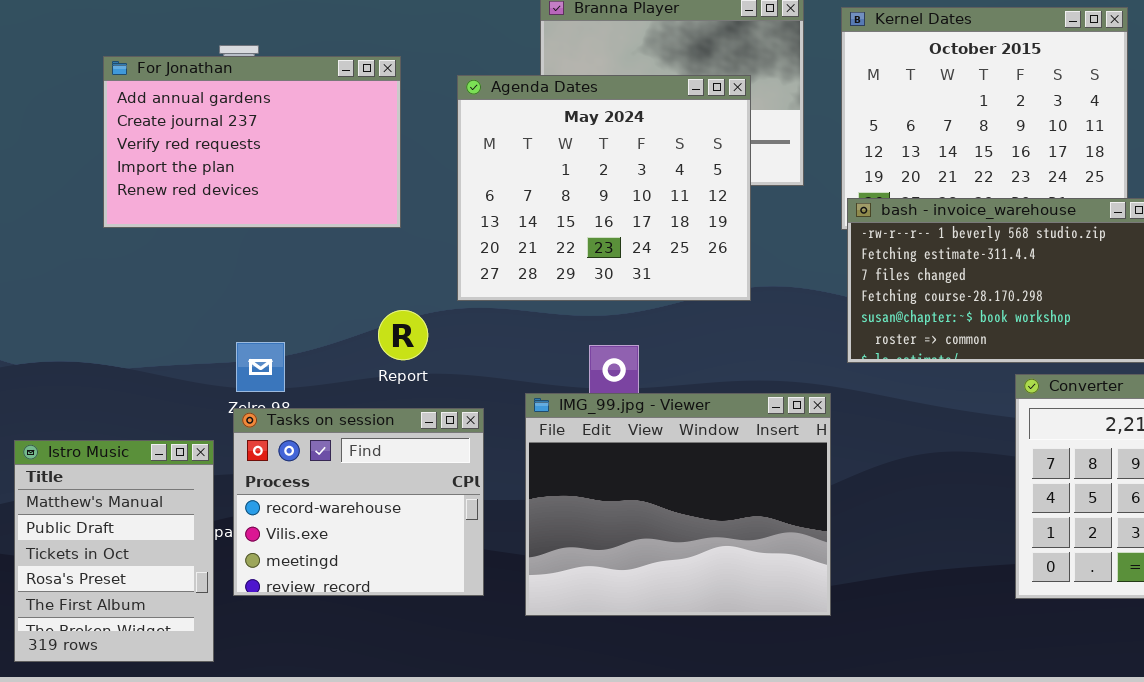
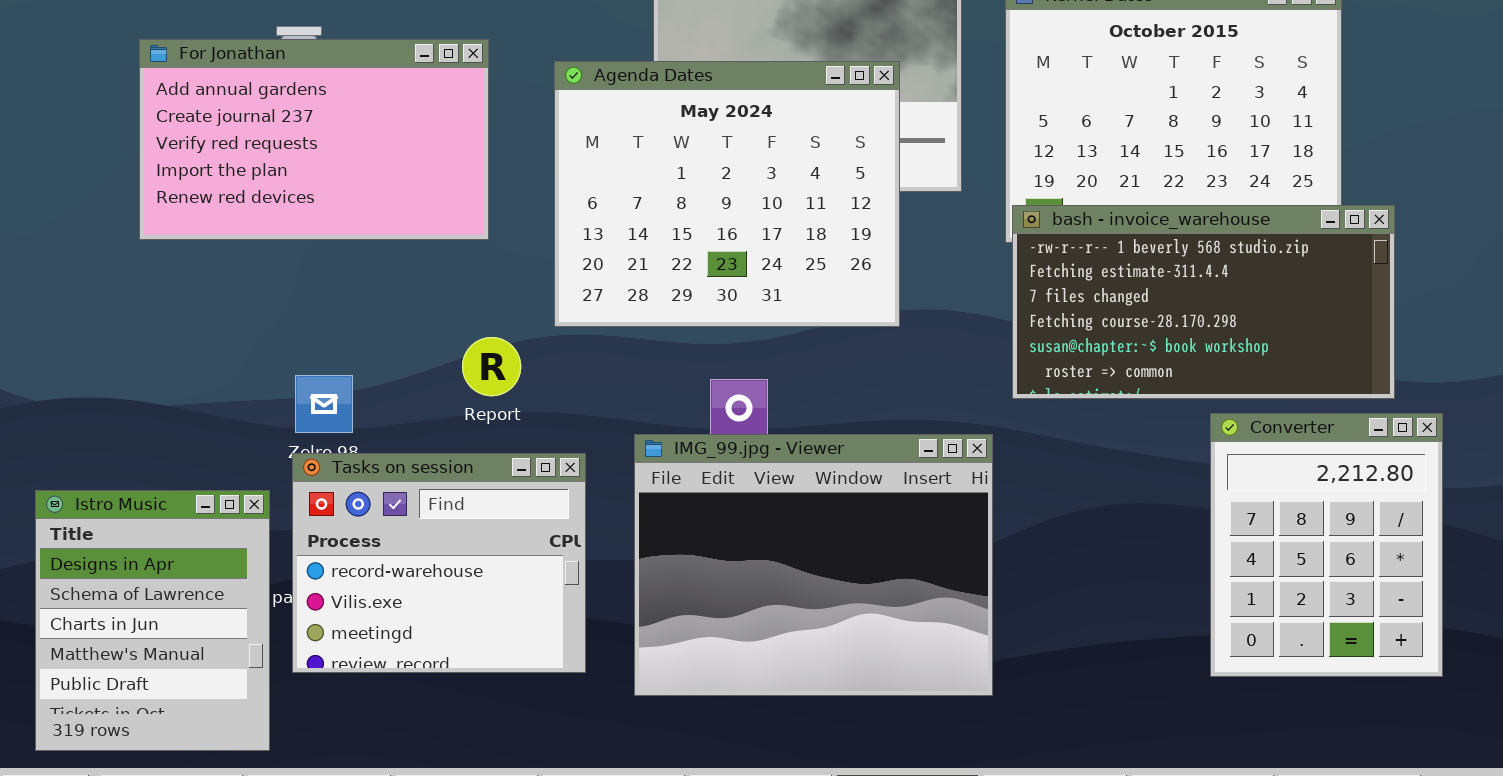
Istro Music: [14,440,214,662] -> [35,490,270,751], scrolled up 3 rows

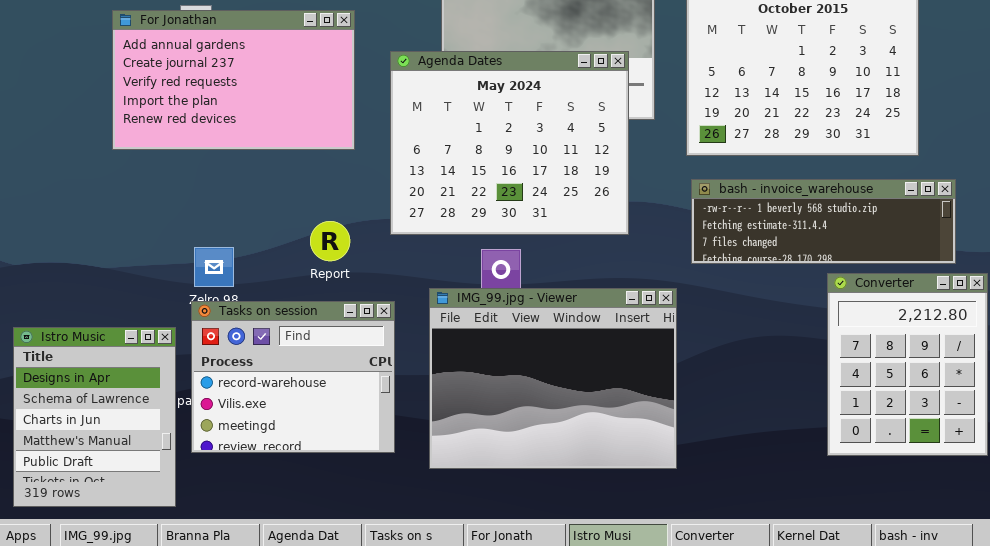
For Jonathan: [139,39,489,240] -> [112,10,355,150], moved
Agenda Dates: [554,61,900,327] -> [390,51,629,235], moved
bash - invoice_warehouse: [1012,205,1395,399] -> [691,179,956,264], resized

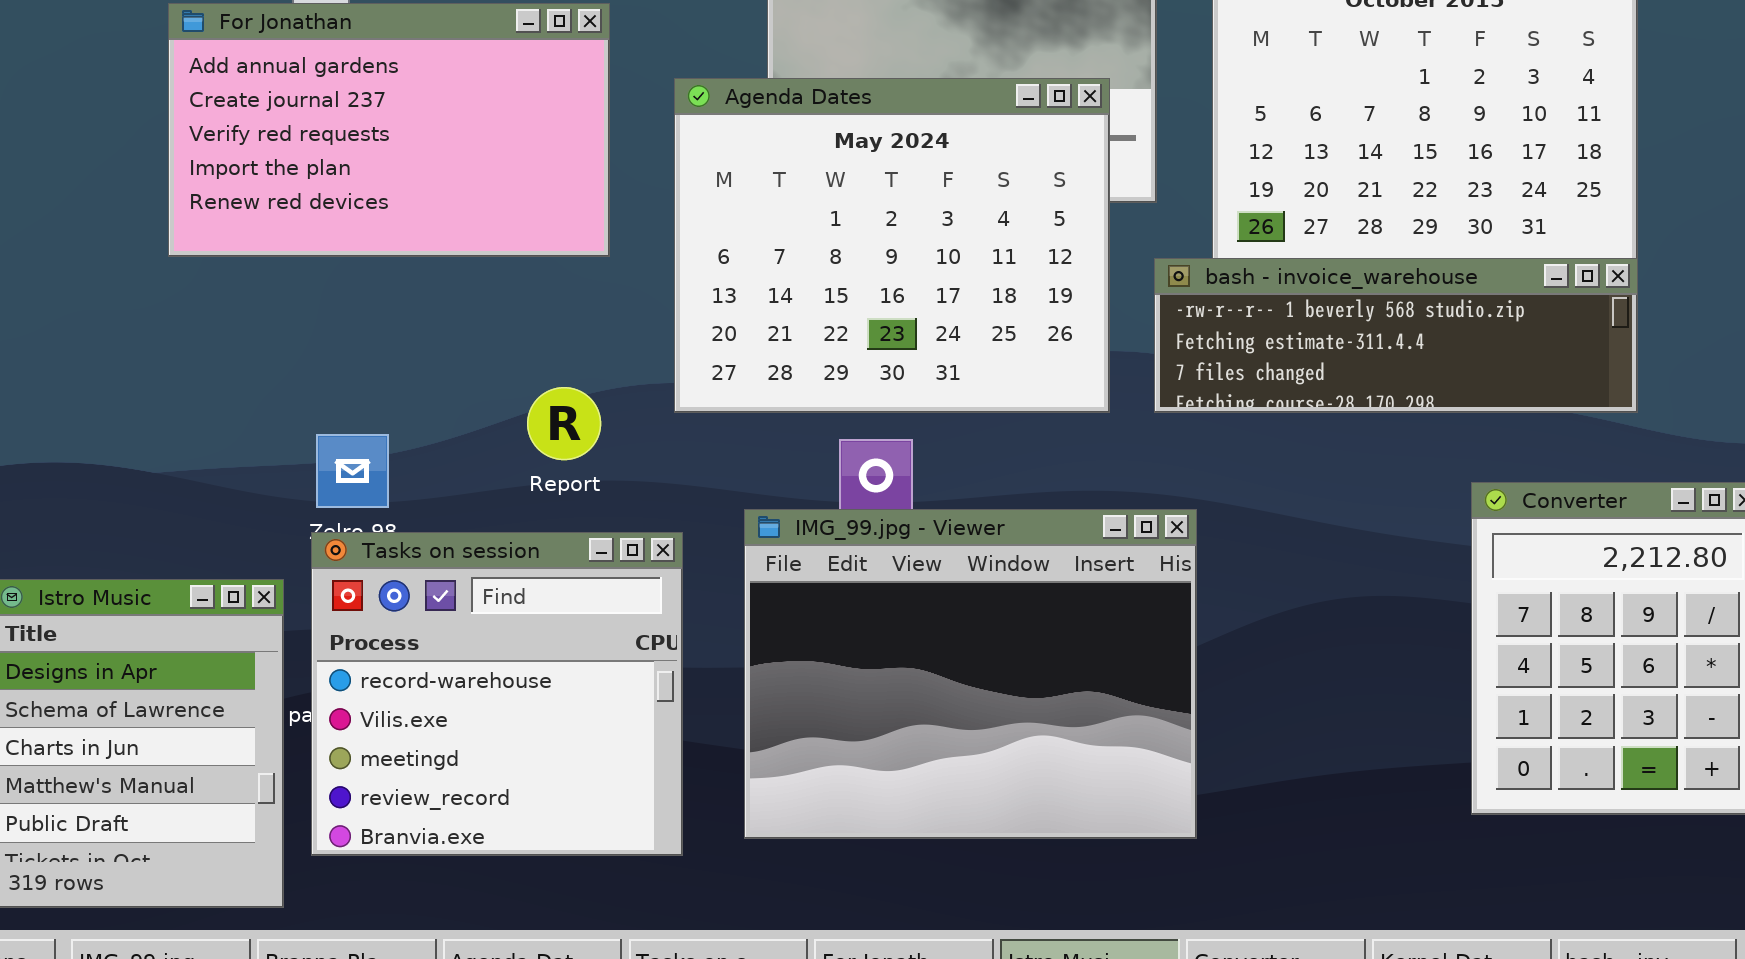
bash - invoice_warehouse: [691,179,956,264] -> [1154,258,1638,413], moved
Tasks on session: [191,301,395,453] -> [311,532,683,856], resized

